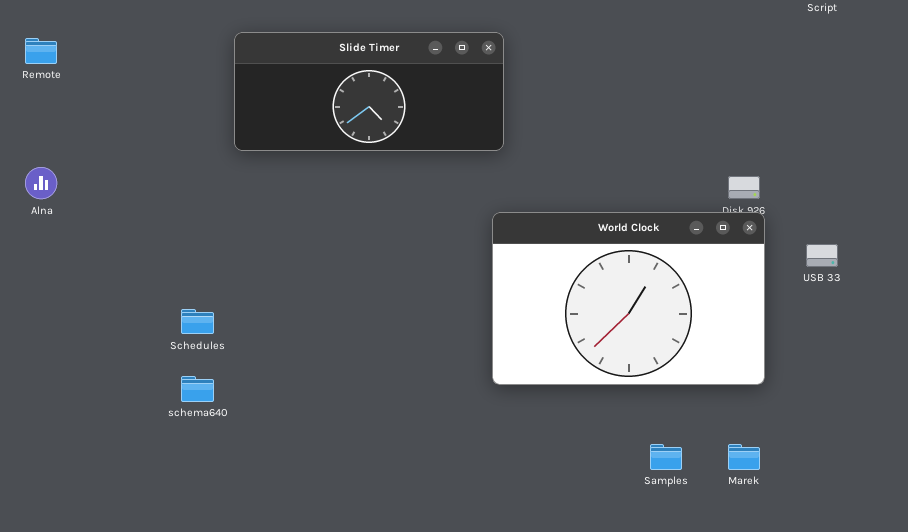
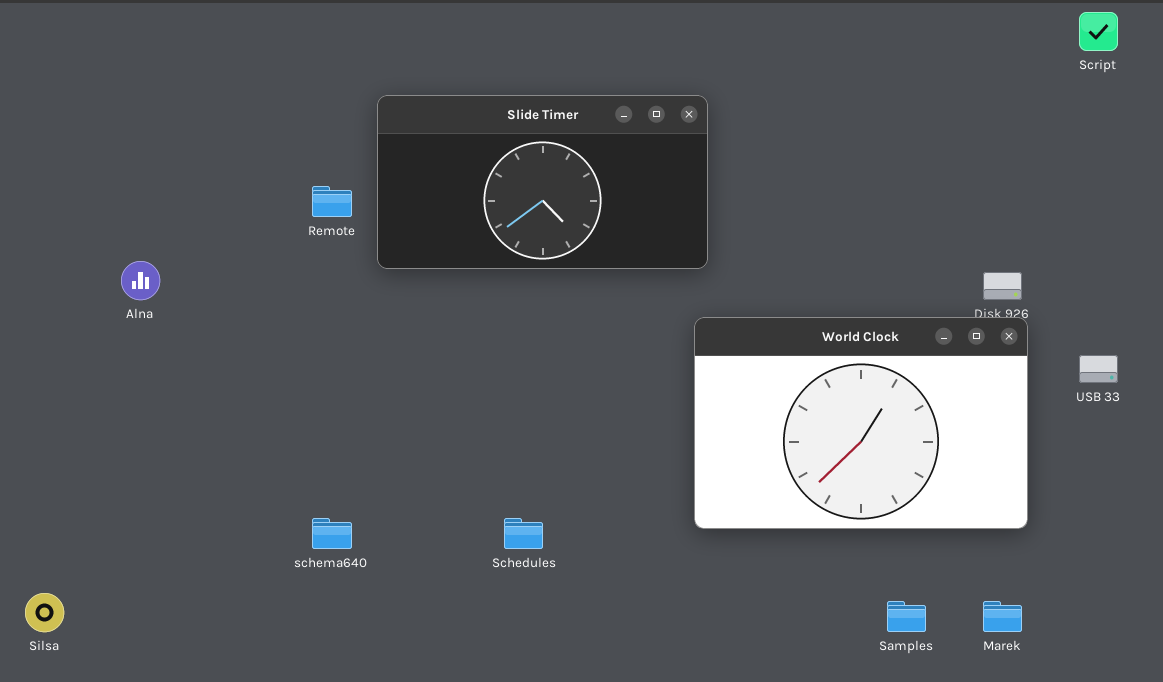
Slide Timer: [234,32,504,151] -> [377,95,708,269], resized
Remote: [25,38,57,64] -> [312,186,352,217], moved
Schedules: [181,309,214,334] -> [504,518,543,549], moved

